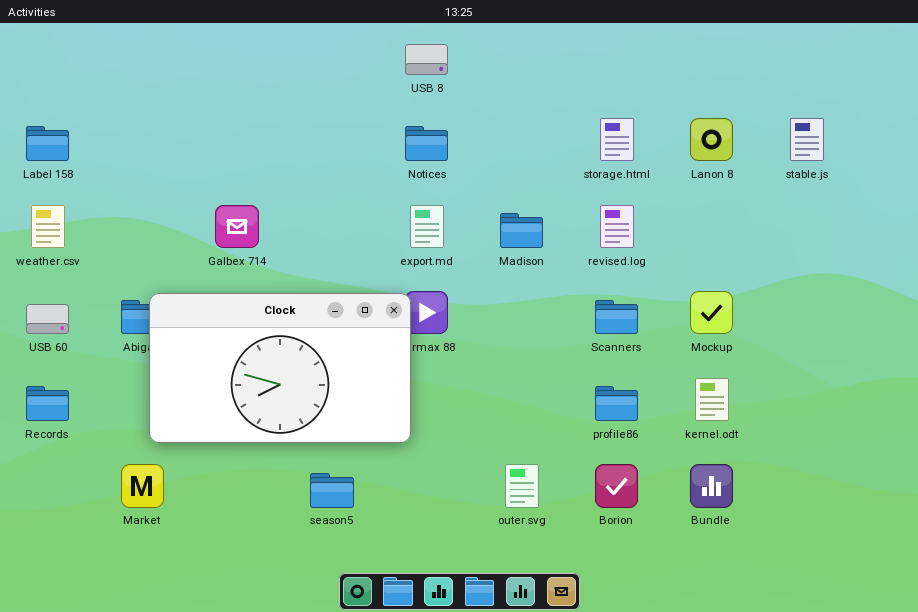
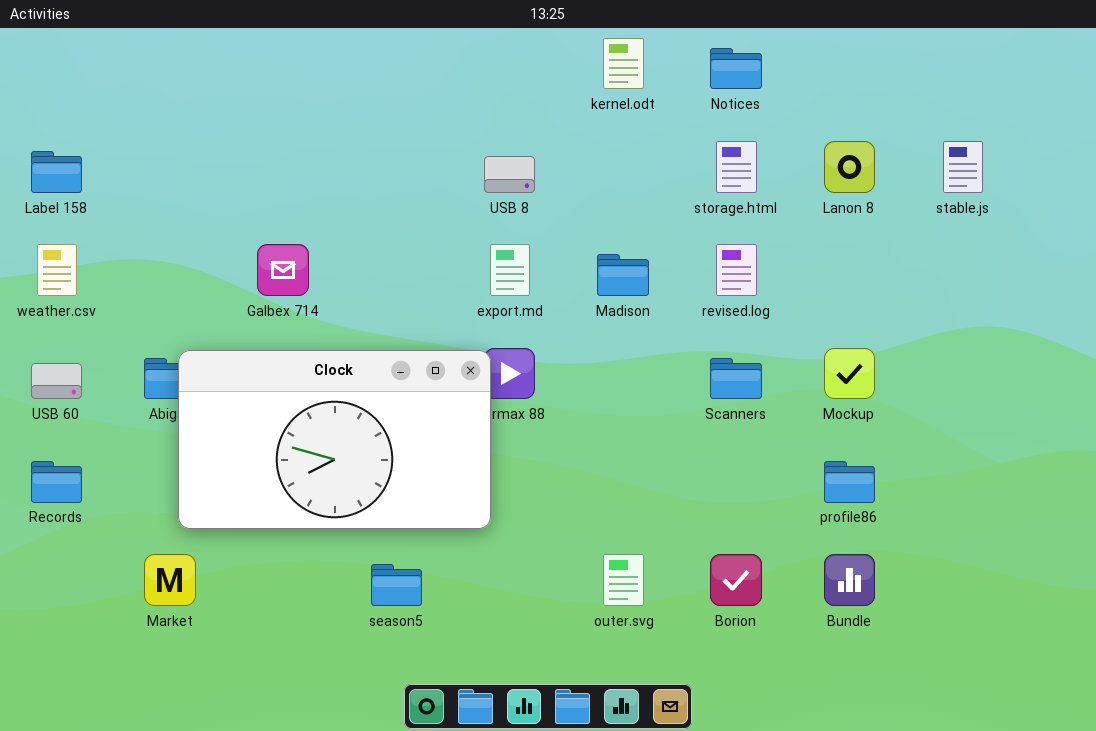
USB 8: [405,44,448,75] -> [484,156,535,193], moved
Notices: [405,126,448,161] -> [710,48,762,89], moved
kernel.odt: [695,378,729,421] -> [603,38,644,89], moved
profile86: [595,386,638,421] -> [824,461,875,503], moved

